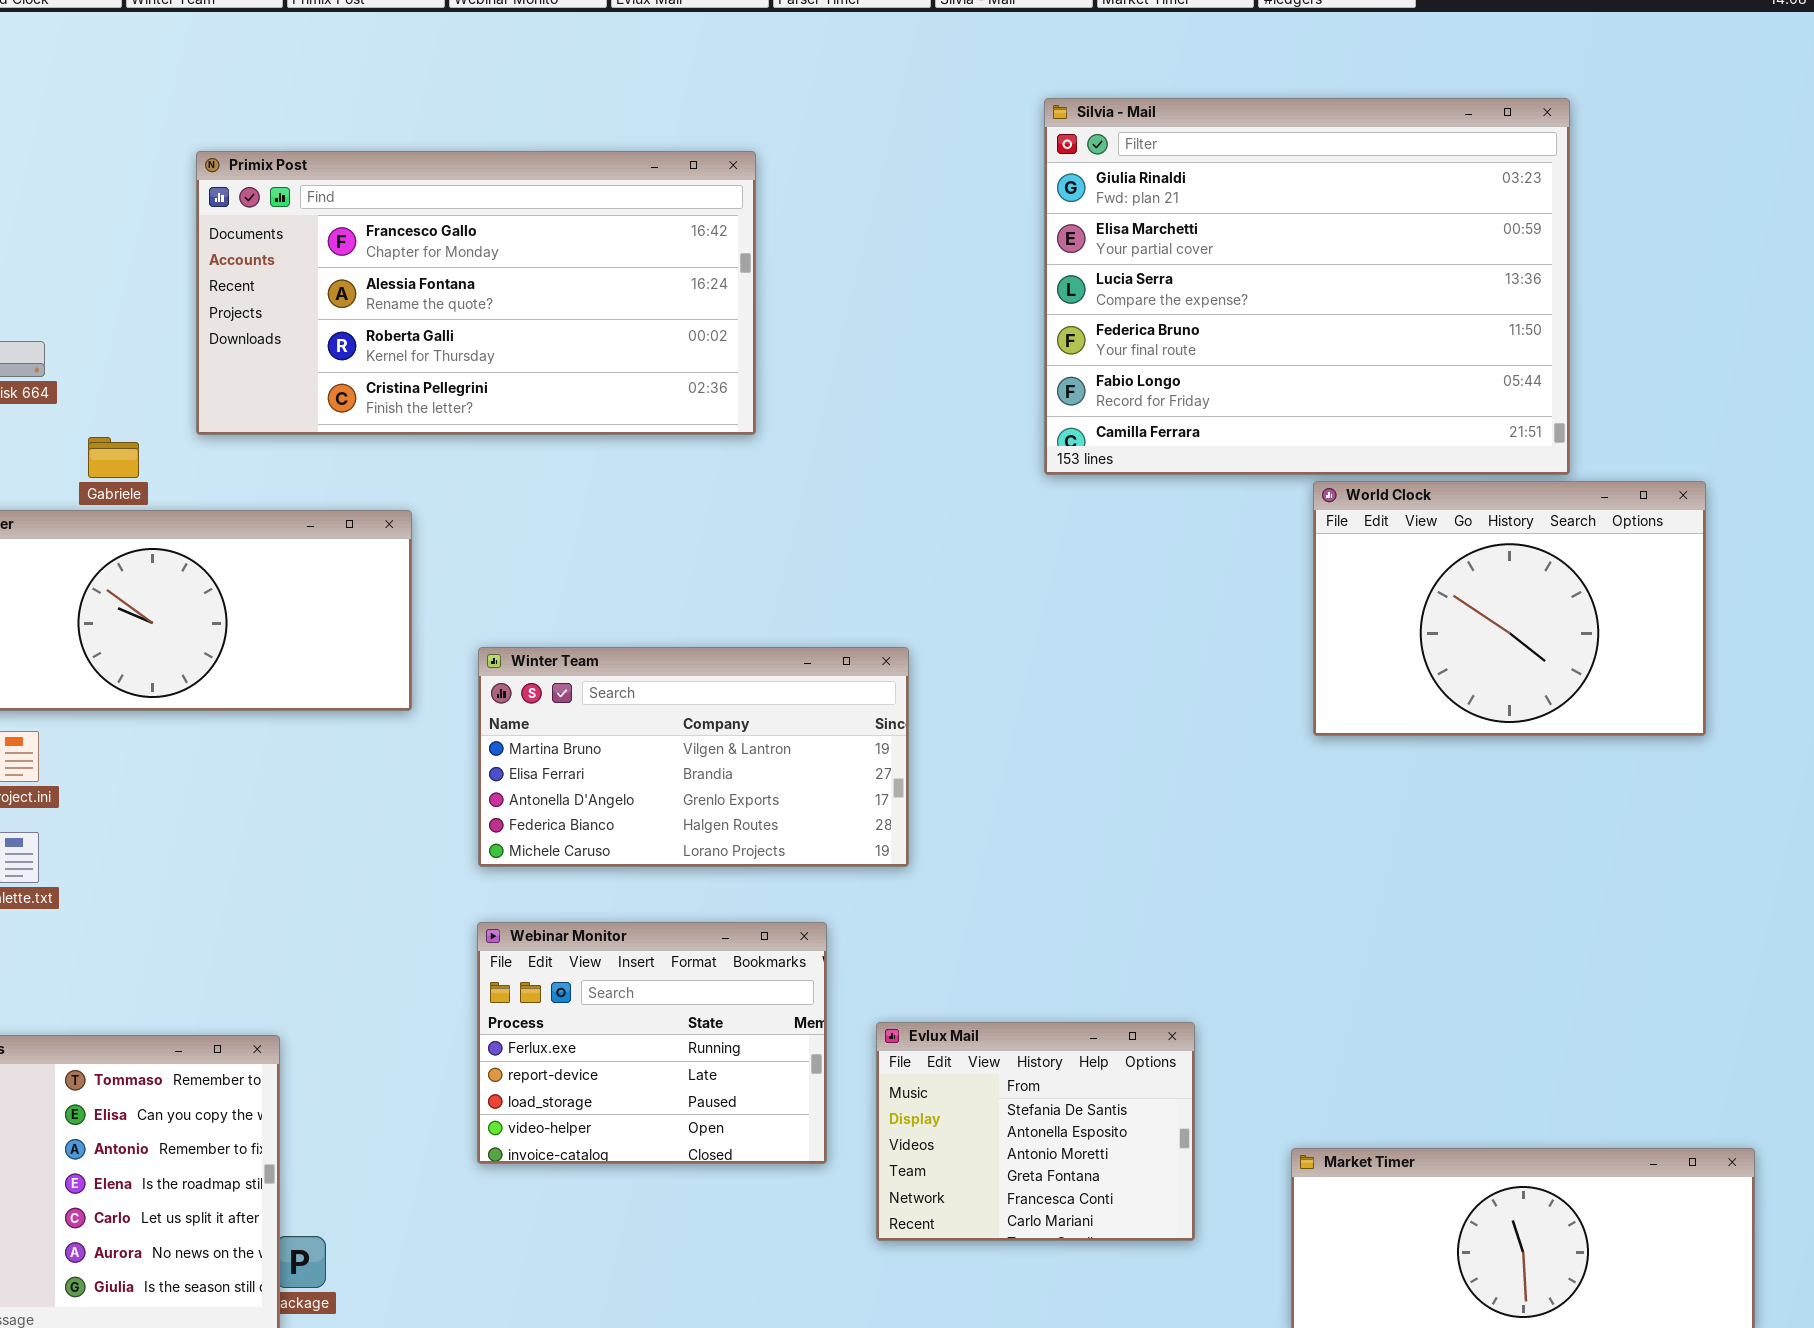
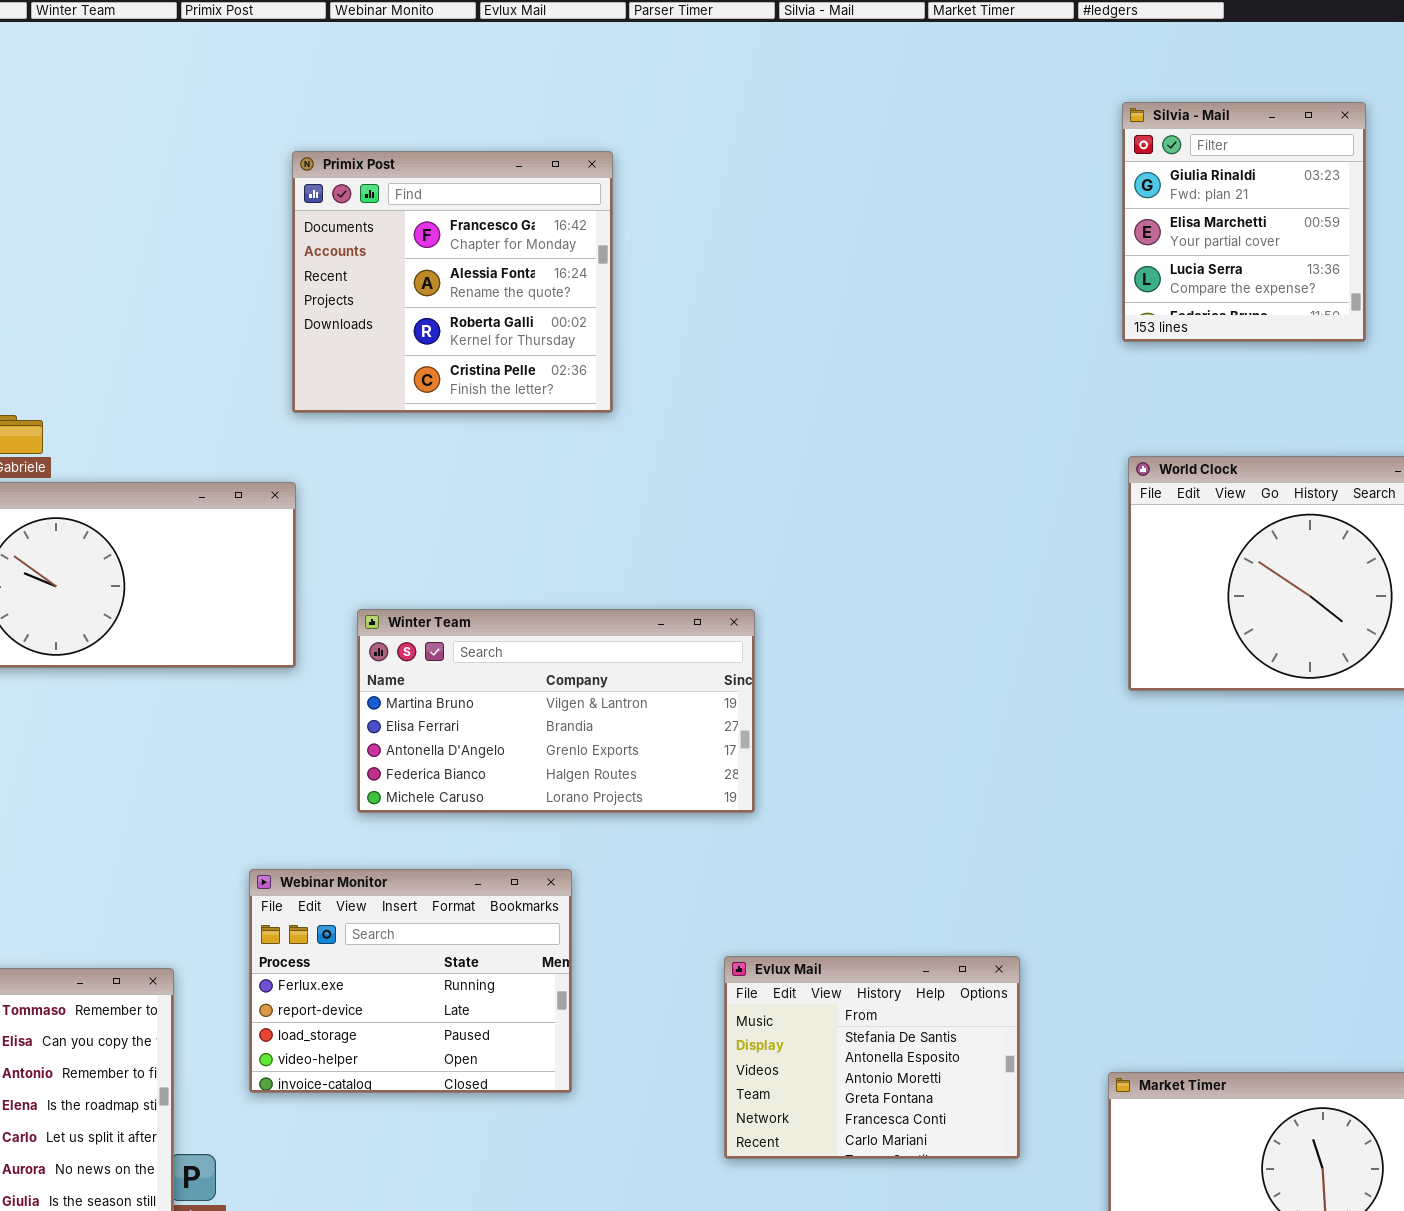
Silvia - Mail: [1044,98,1570,475] -> [1122,102,1366,342], resized
Primix Post: [196,151,756,435] -> [292,151,613,413], resized
Webinar Monitor: [477,922,827,1164] -> [249,869,572,1093], moved

